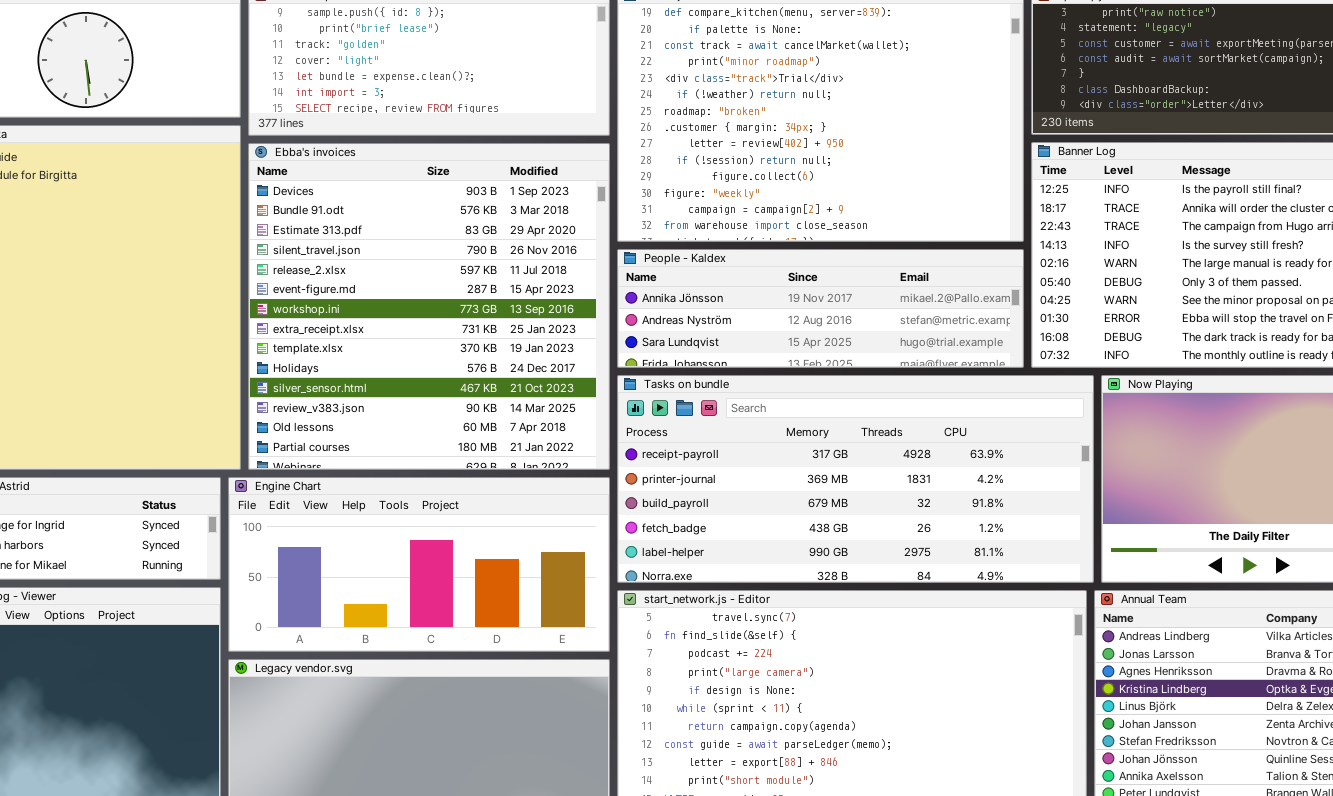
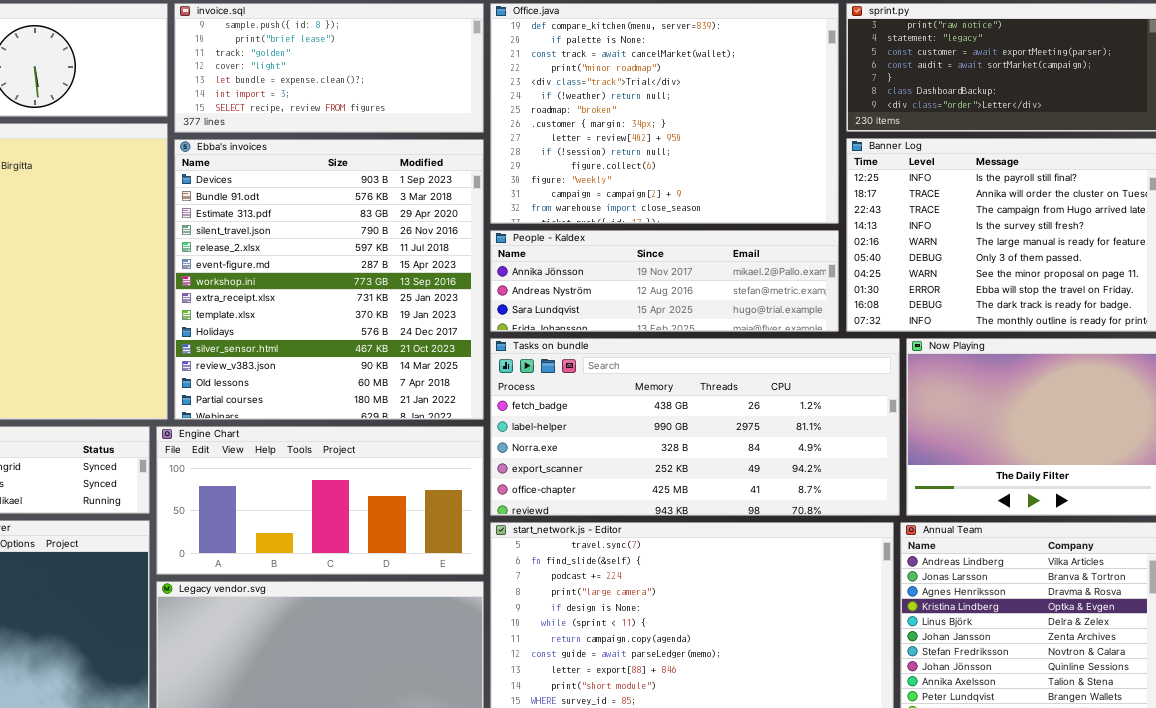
Tasks on bundle: [617,375,1094,583] -> [490,338,900,516], scrolled down 3 rows

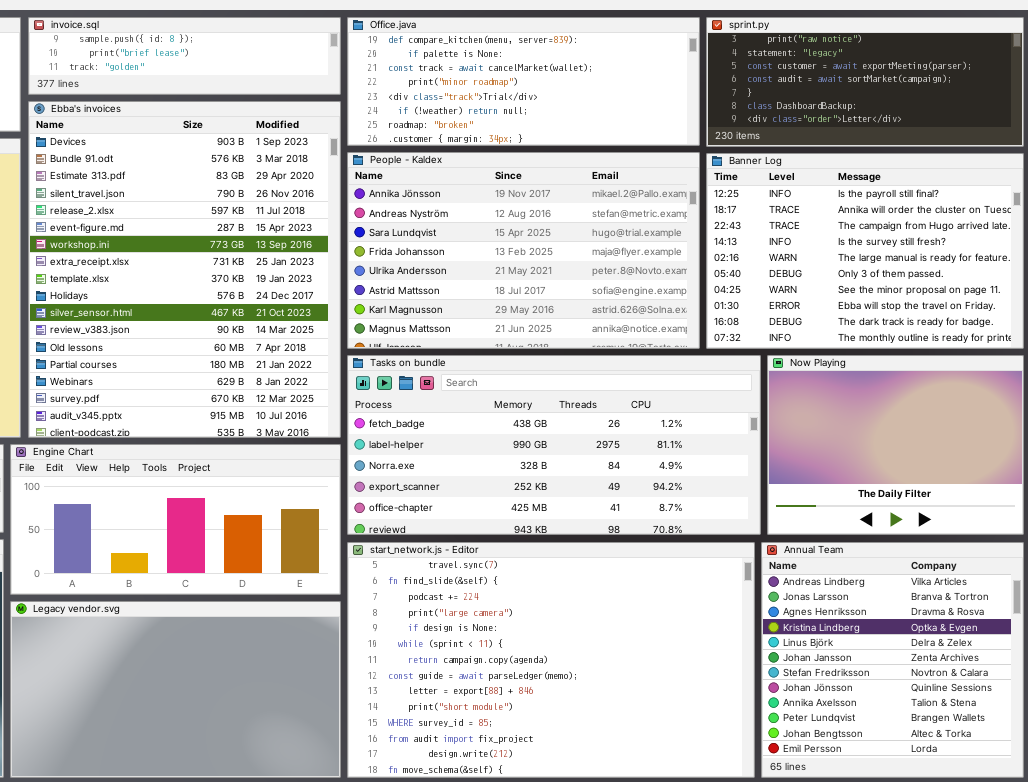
invoice.sql: [174,3,484,133] -> [28,17,341,95], resized
Office.java: [490,3,839,224] -> [347,17,700,146], resized
Ebba's invoices: [174,139,484,420] -> [28,101,341,438], resized
People - Kaldex: [490,230,839,332] -> [347,152,700,349], resized

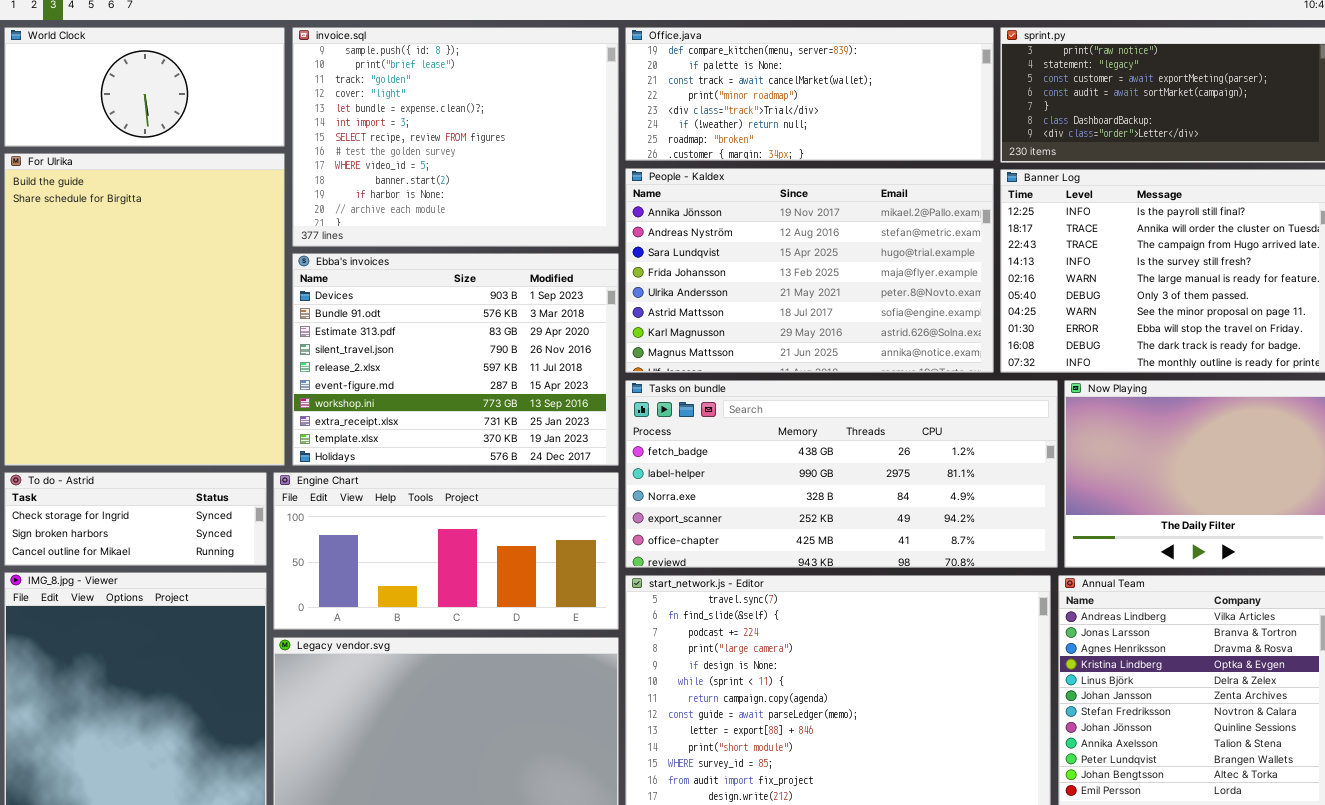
invoice.sql: [28,17,341,95] -> [292,27,619,247], resized
Ebba's invoices: [28,101,341,438] -> [292,253,619,466], resized

